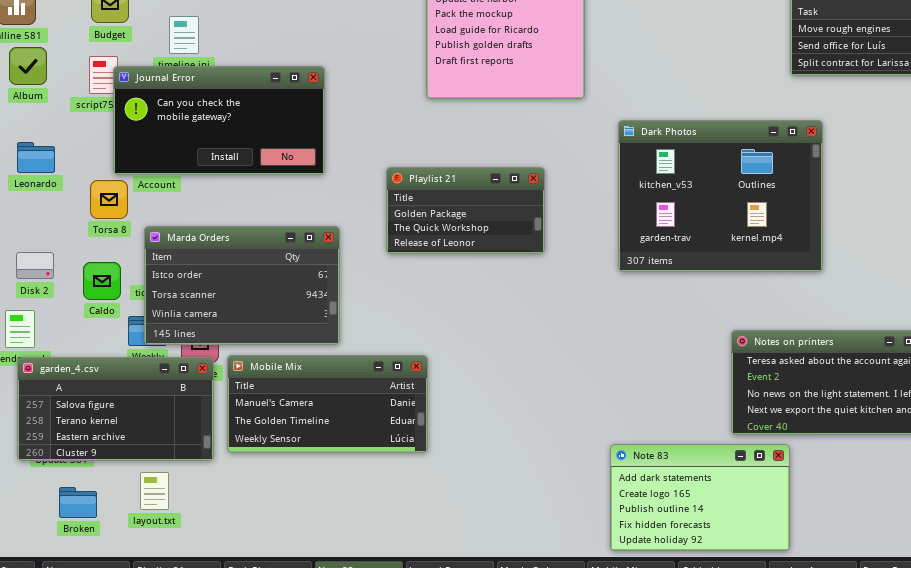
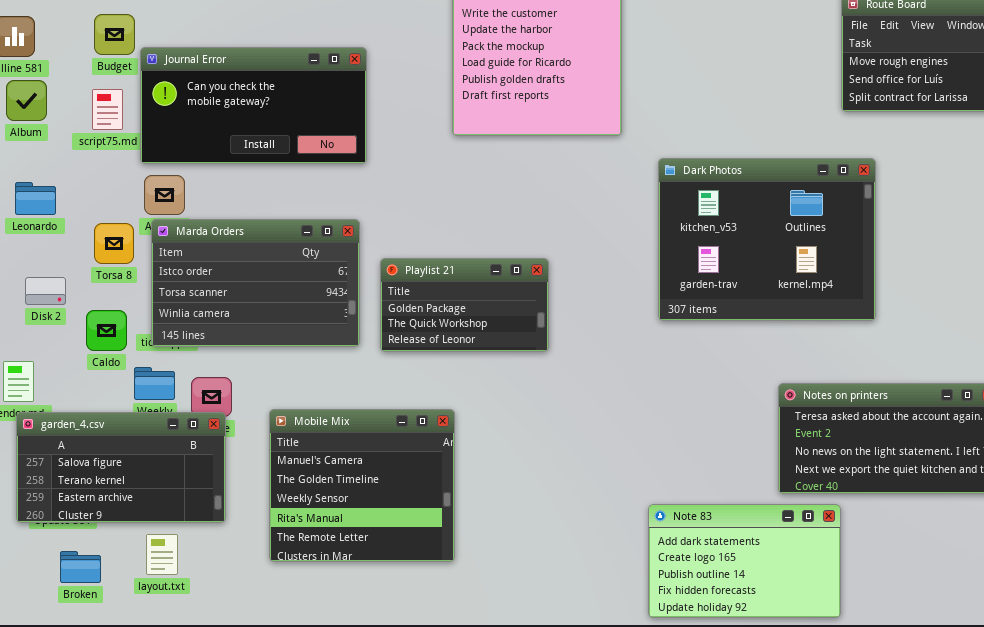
Journal Error: [113,66,325,175] -> [140,47,367,164], moved
Playlist 21: [386,167,545,254] -> [380,258,549,352], moved
Marda Orders: [144,226,340,345] -> [151,219,360,347], moved
Disk 2: [16,252,54,279] -> [25,277,66,305], moved
Mobile Mix: [227,355,428,453] -> [269,409,455,562], resized

